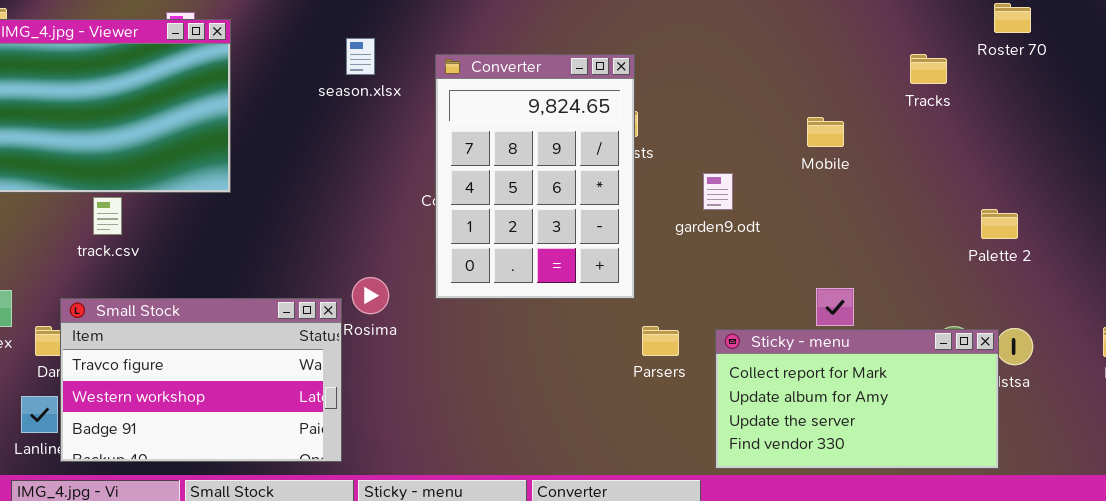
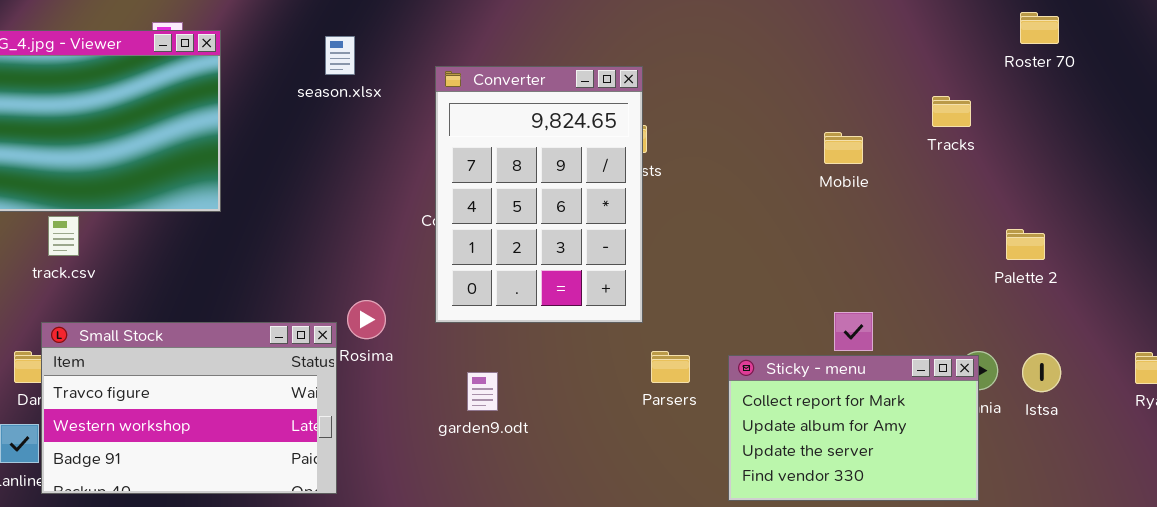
season.xlsx: [346,38,375,75] -> [325,36,355,75], moved
Tracks: [910,54,947,84] -> [932,96,971,127], moved
garden9.odt: [703,173,733,210] -> [467,372,498,411], moved
track.csv: [93,197,122,235] -> [48,216,79,256], moved
Sticky - menu: [715,329,999,469] -> [728,355,979,501], resized

